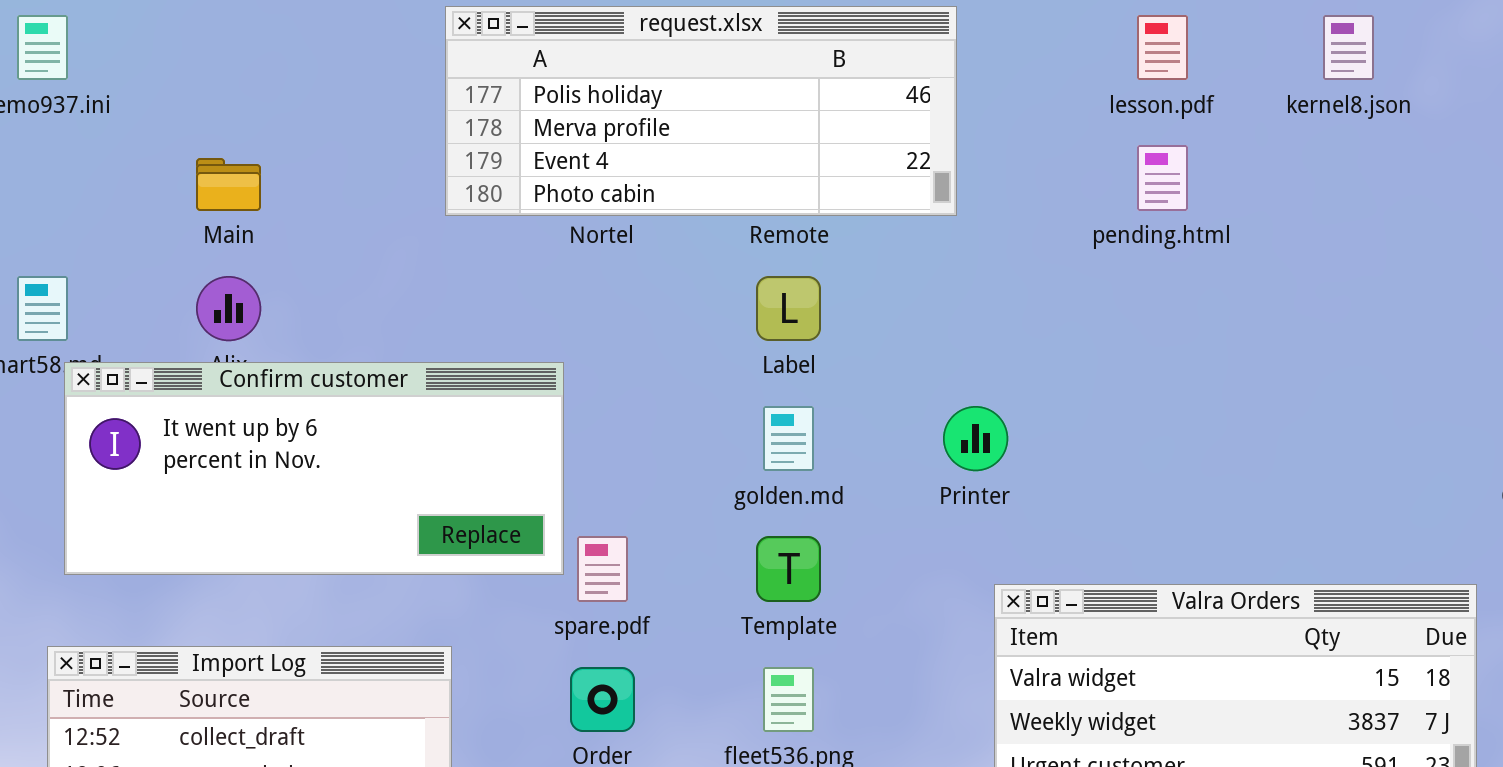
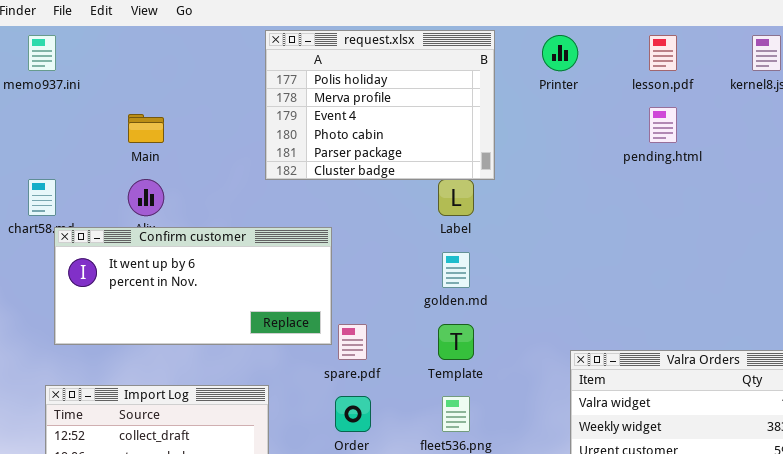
request.xlsx: [445,6,957,216] -> [265,30,495,180], resized
Printer: [943,406,1008,471] -> [542,35,578,71], moved

